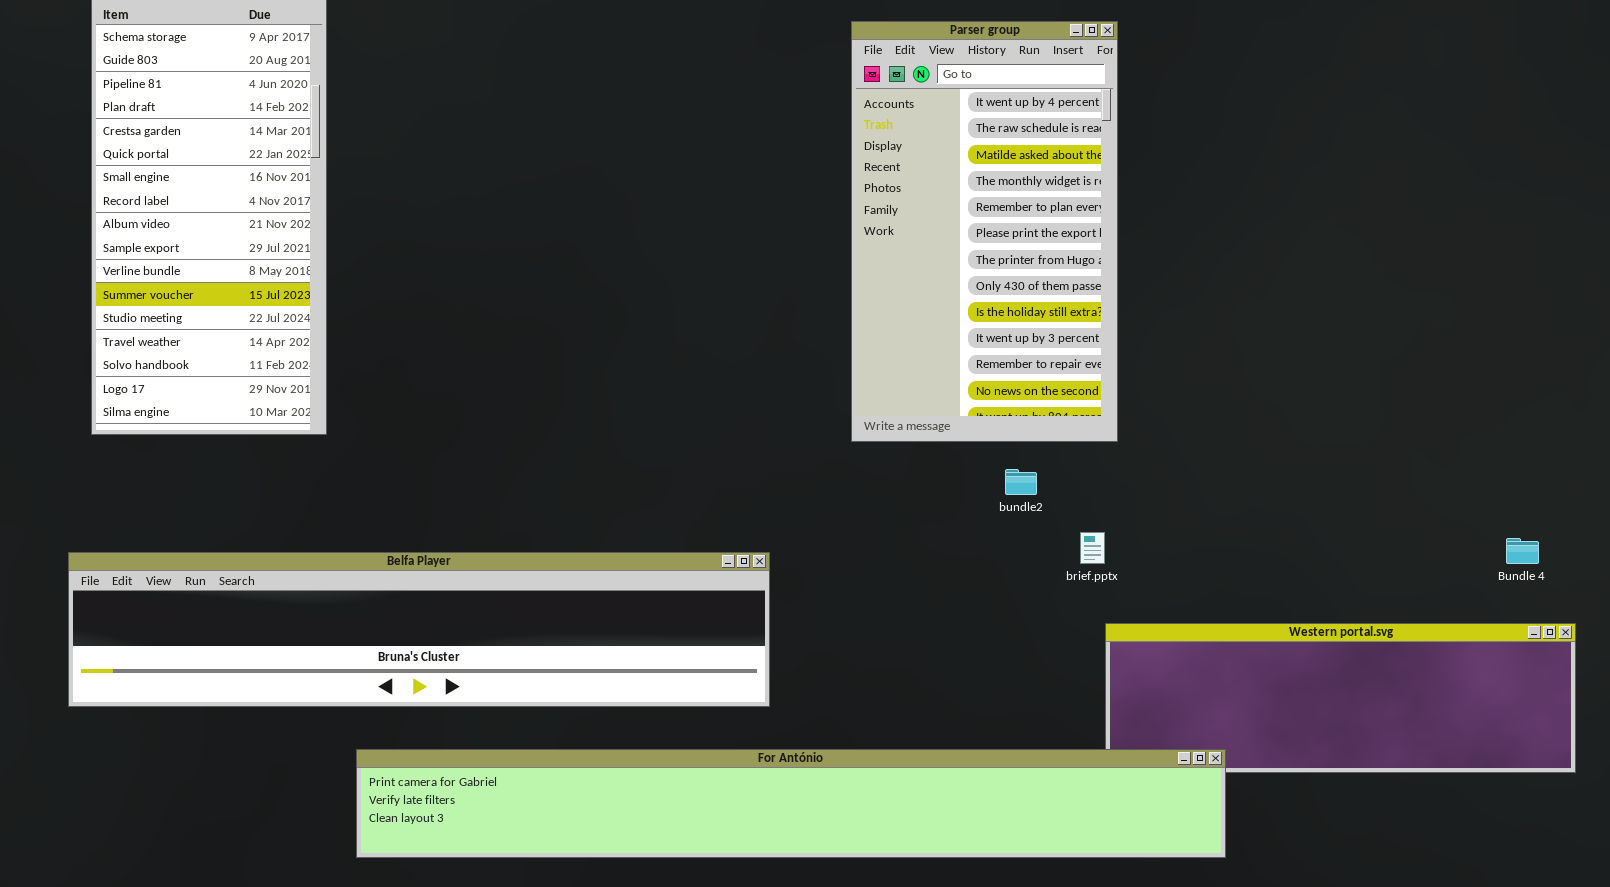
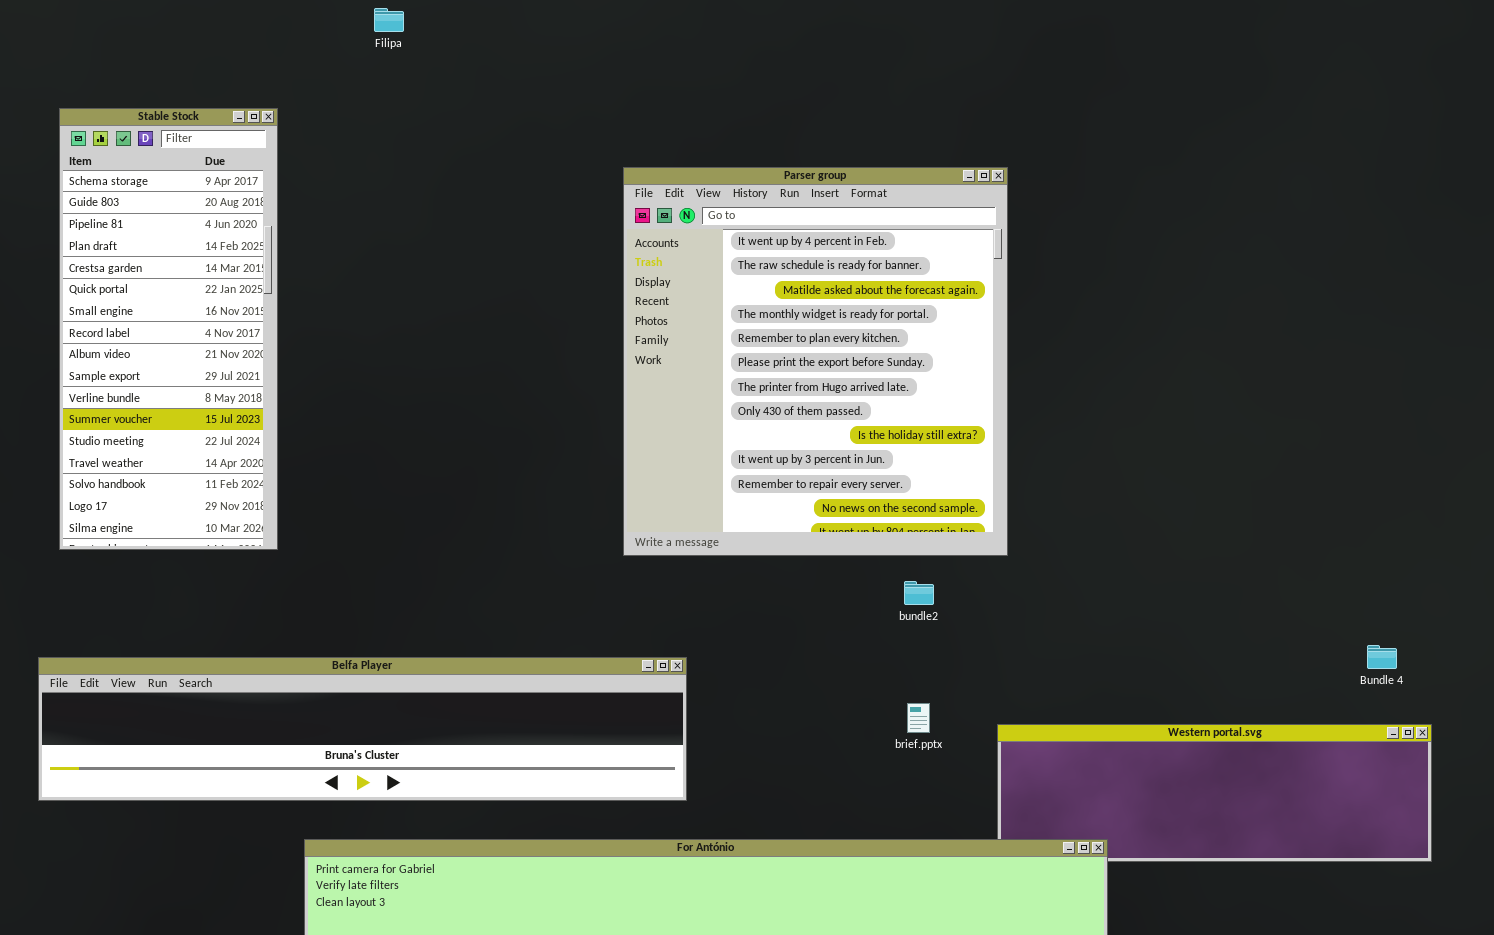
Parser group: [851,21,1118,442] -> [623,167,1008,556], resized
brief.pptx: [1080,532,1105,564] -> [907,703,930,733], moved

